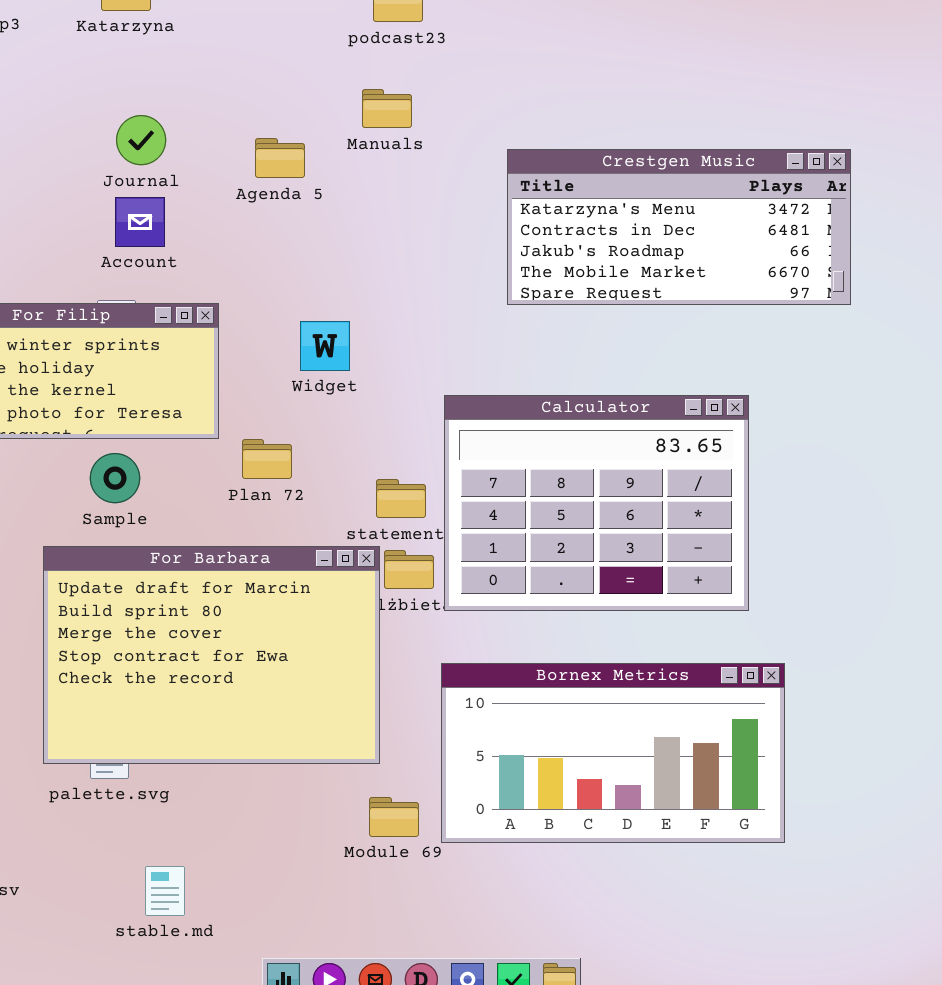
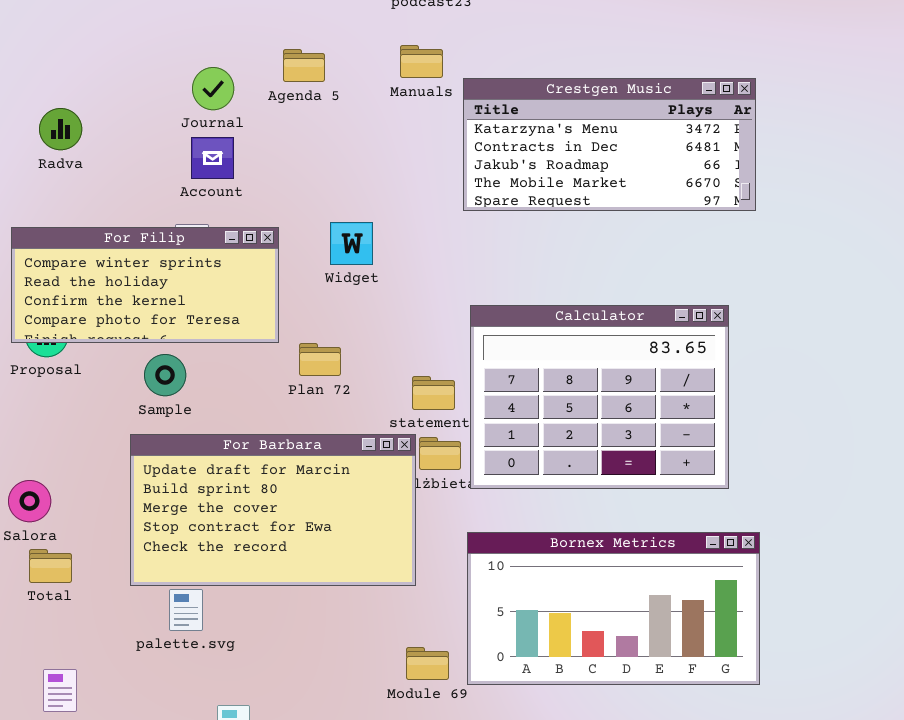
Agenda 5: [255,138,305,178] -> [283,49,325,82], moved
Crestgen Music: [507,149,851,305] -> [463,78,756,211], moved
Widget: [300,321,350,371] -> [330,222,373,265], moved
Sample: [90,453,140,503] -> [144,354,186,396], moved
For Barbara: [43,546,380,764] -> [130,434,416,586], resized

